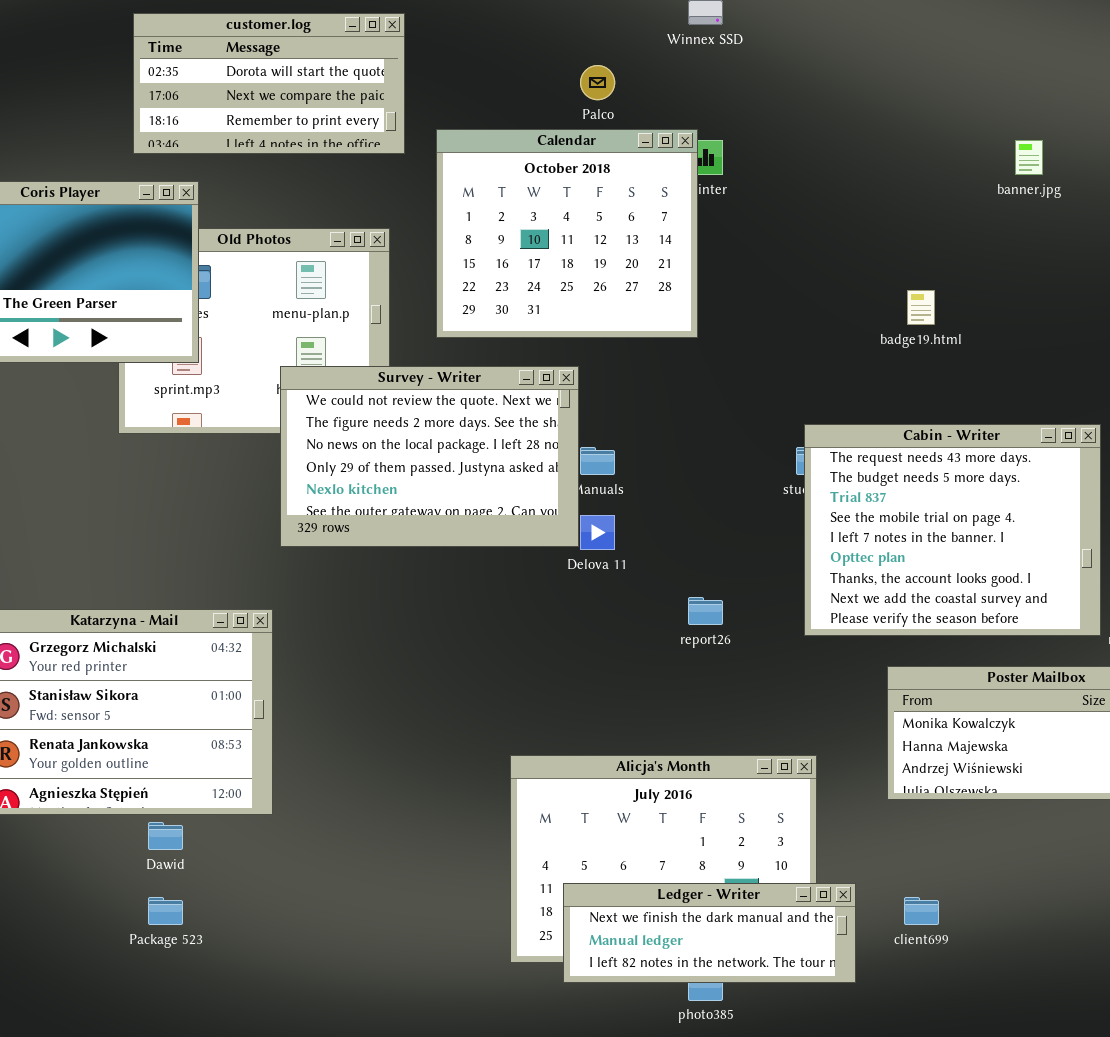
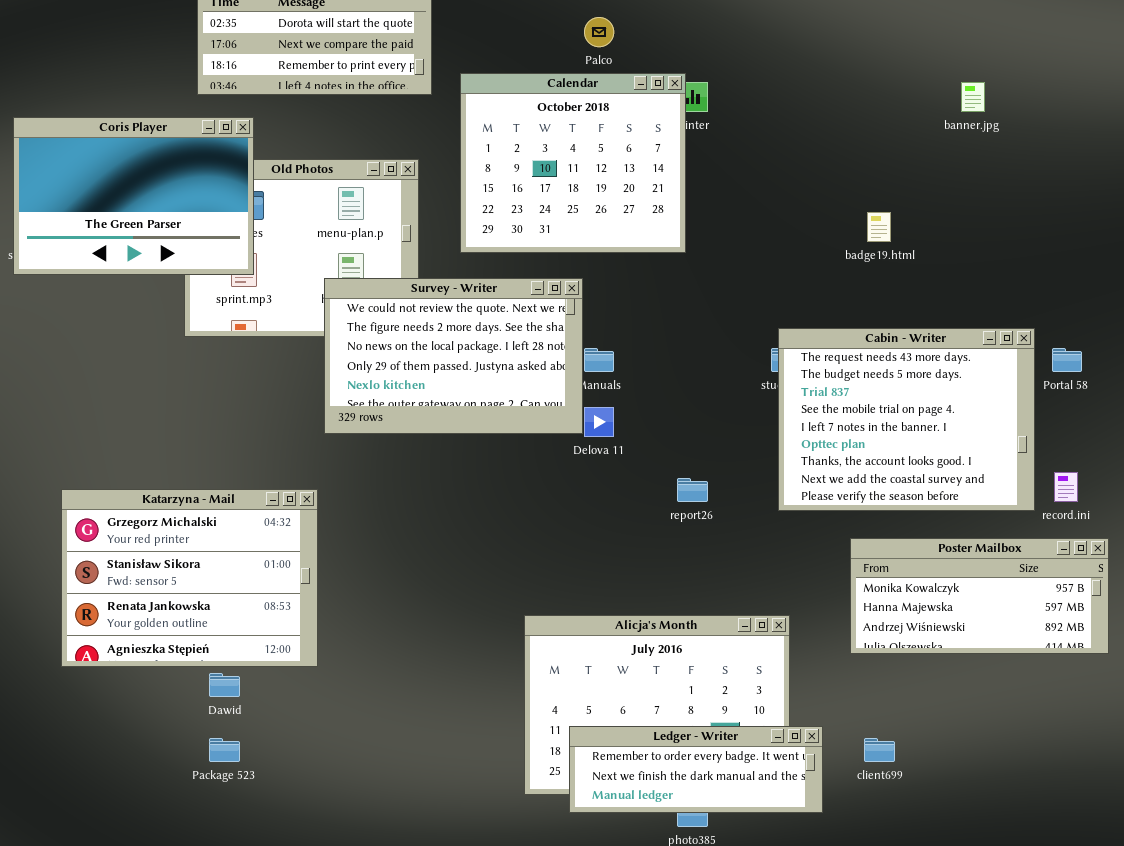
Ledger - Writer: [563,883,856,983] -> [569,726,823,813], scrolled up 1 row

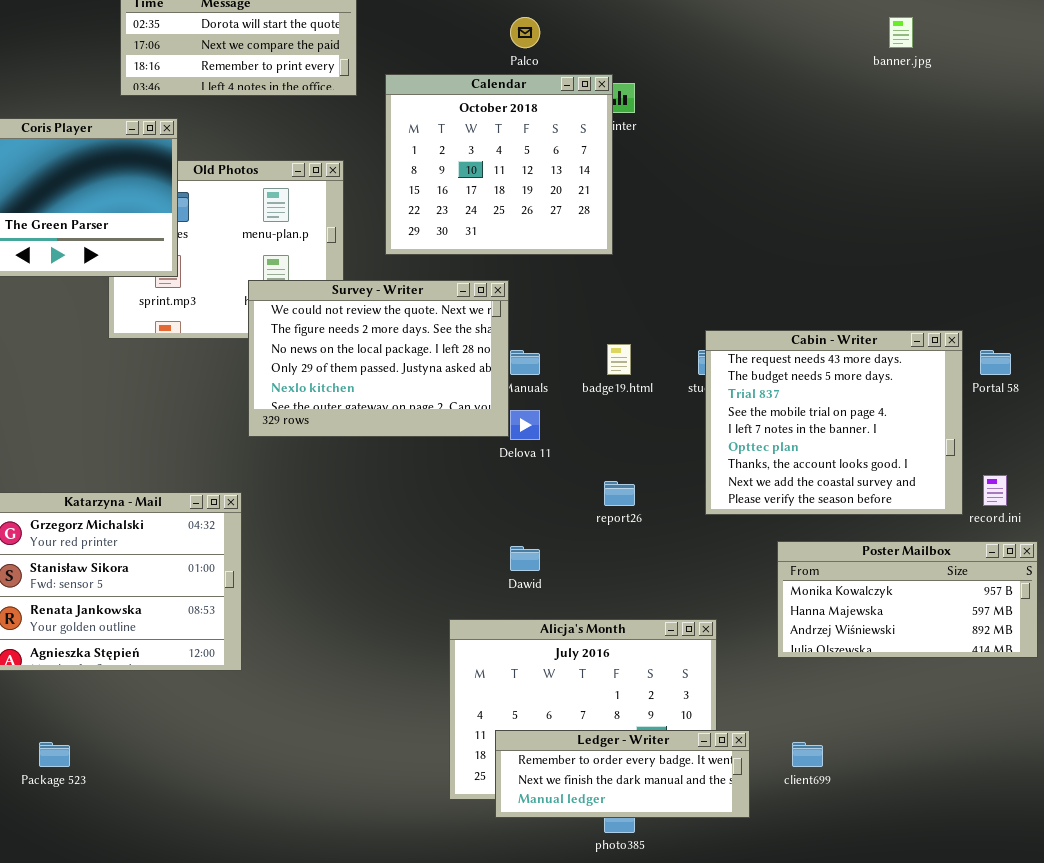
banner.jpg: [961,82,985,112] -> [889,17,913,48], moved
badge19.html: [867,212,891,242] -> [607,344,631,375], moved
Dawid: [209,673,240,697] -> [510,546,540,571], moved
Package 523: [209,738,240,762] -> [39,742,70,767], moved

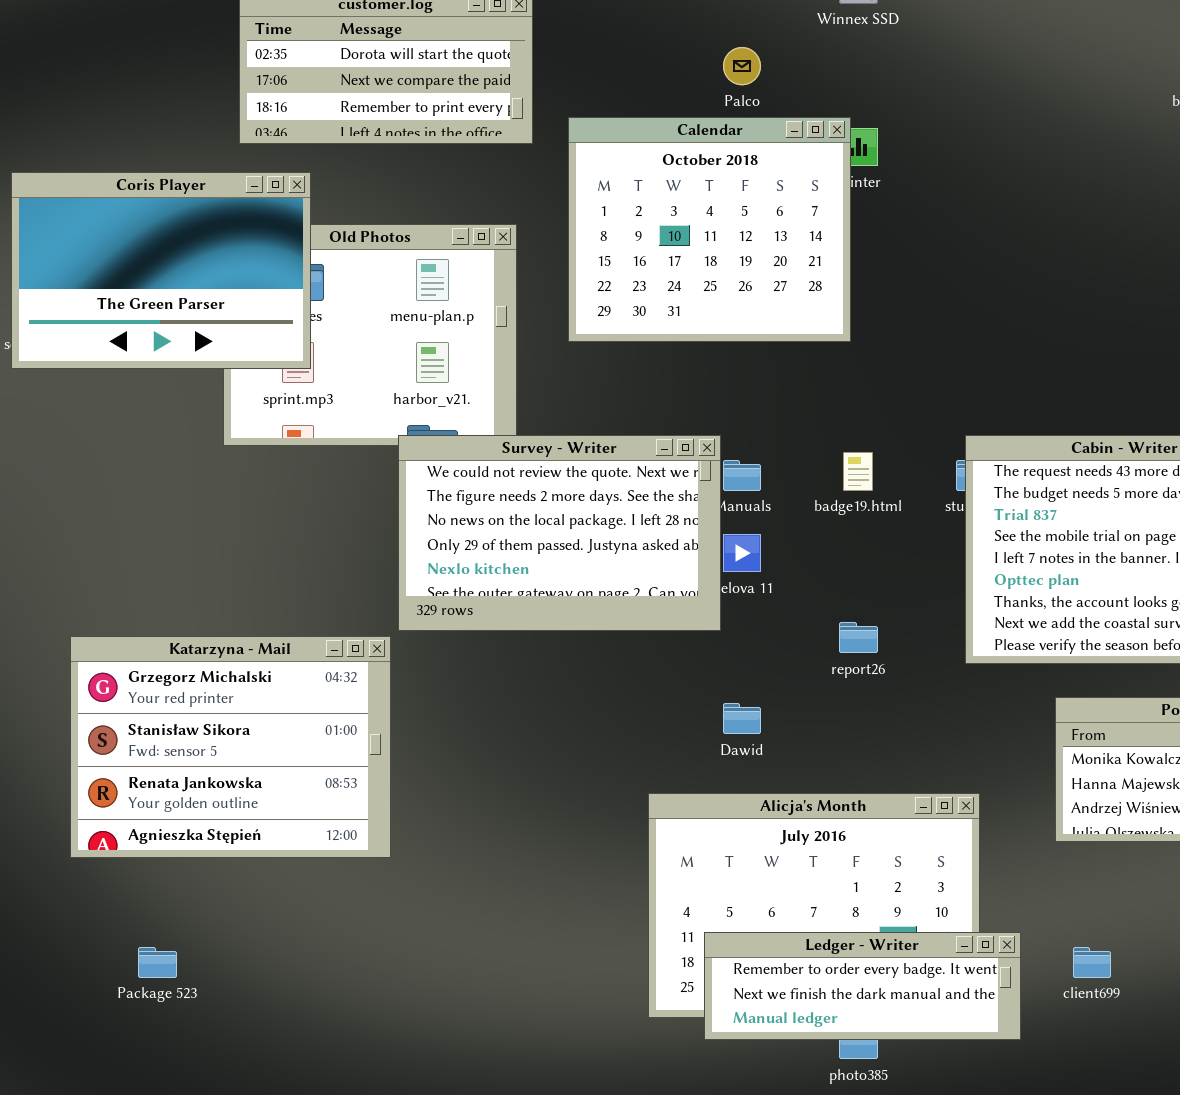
Survey - Writer: [248,280,509,437] -> [398,435,721,631], moved

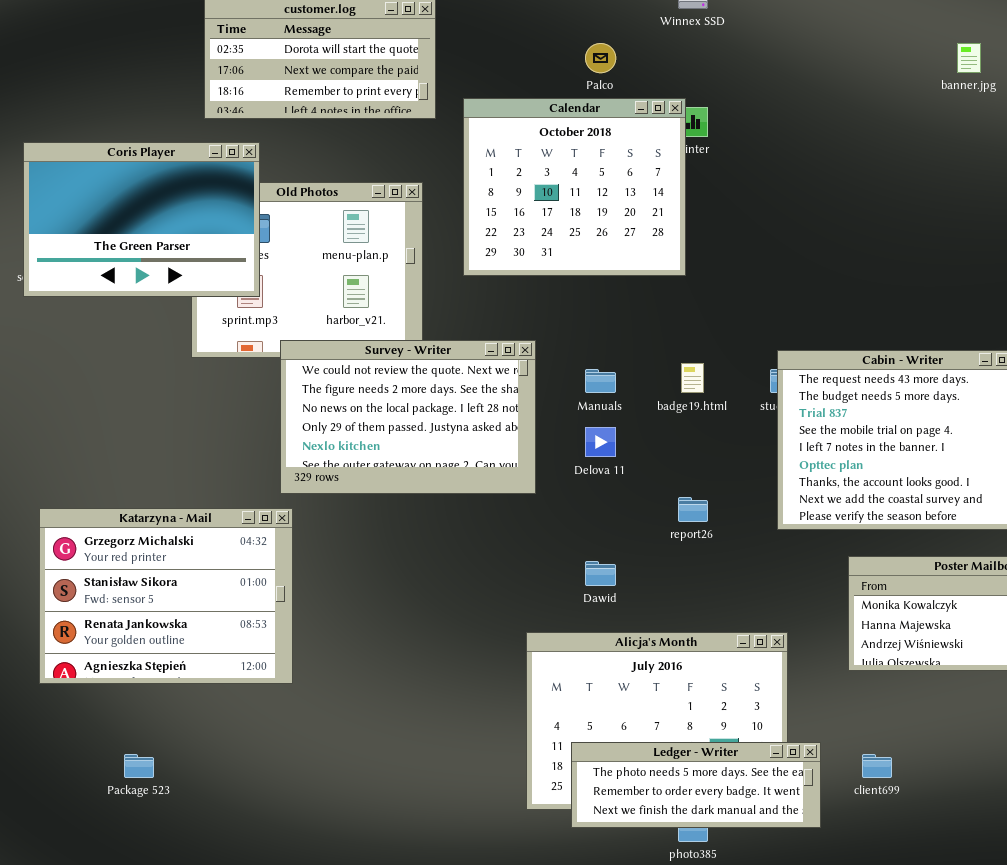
Survey - Writer: [398,435,721,631] -> [280,340,536,494], moved
Katarzyna - Mail: [70,636,391,858] -> [39,508,293,684], moved
Ledger - Writer: [704,932,1021,1040] -> [571,742,821,828], scrolled up 1 row

